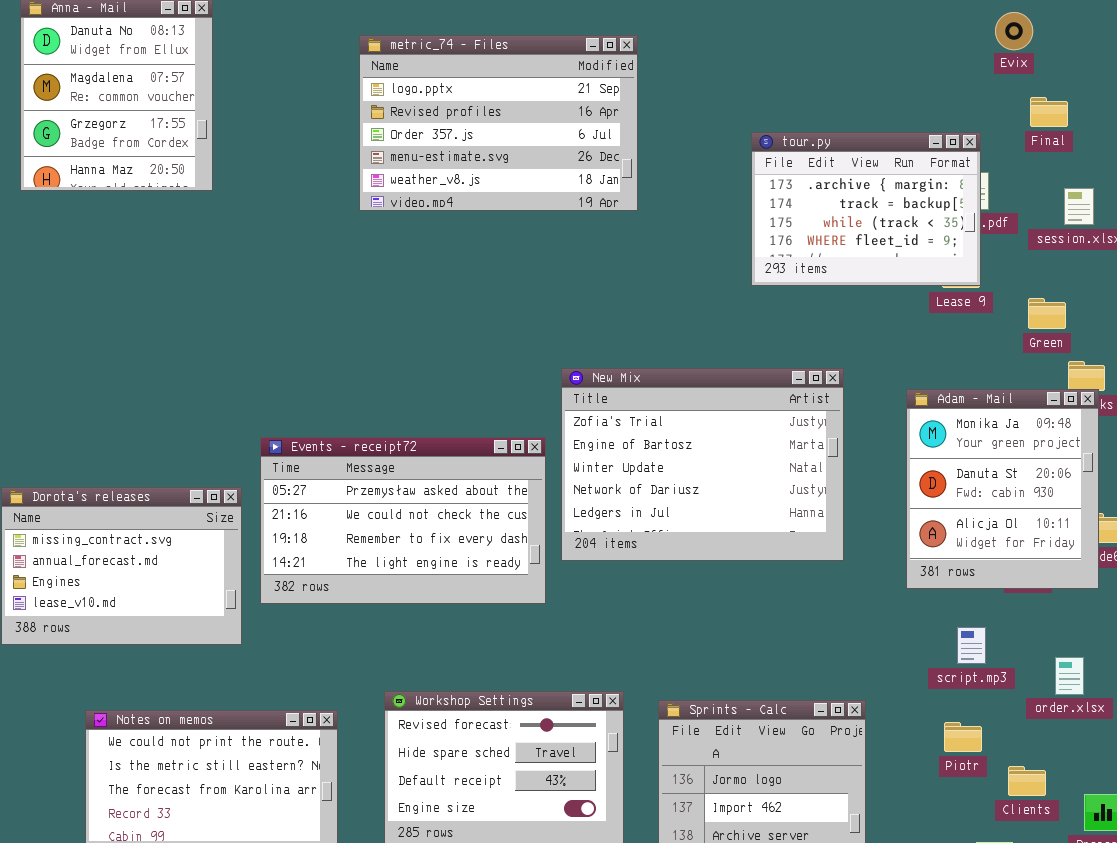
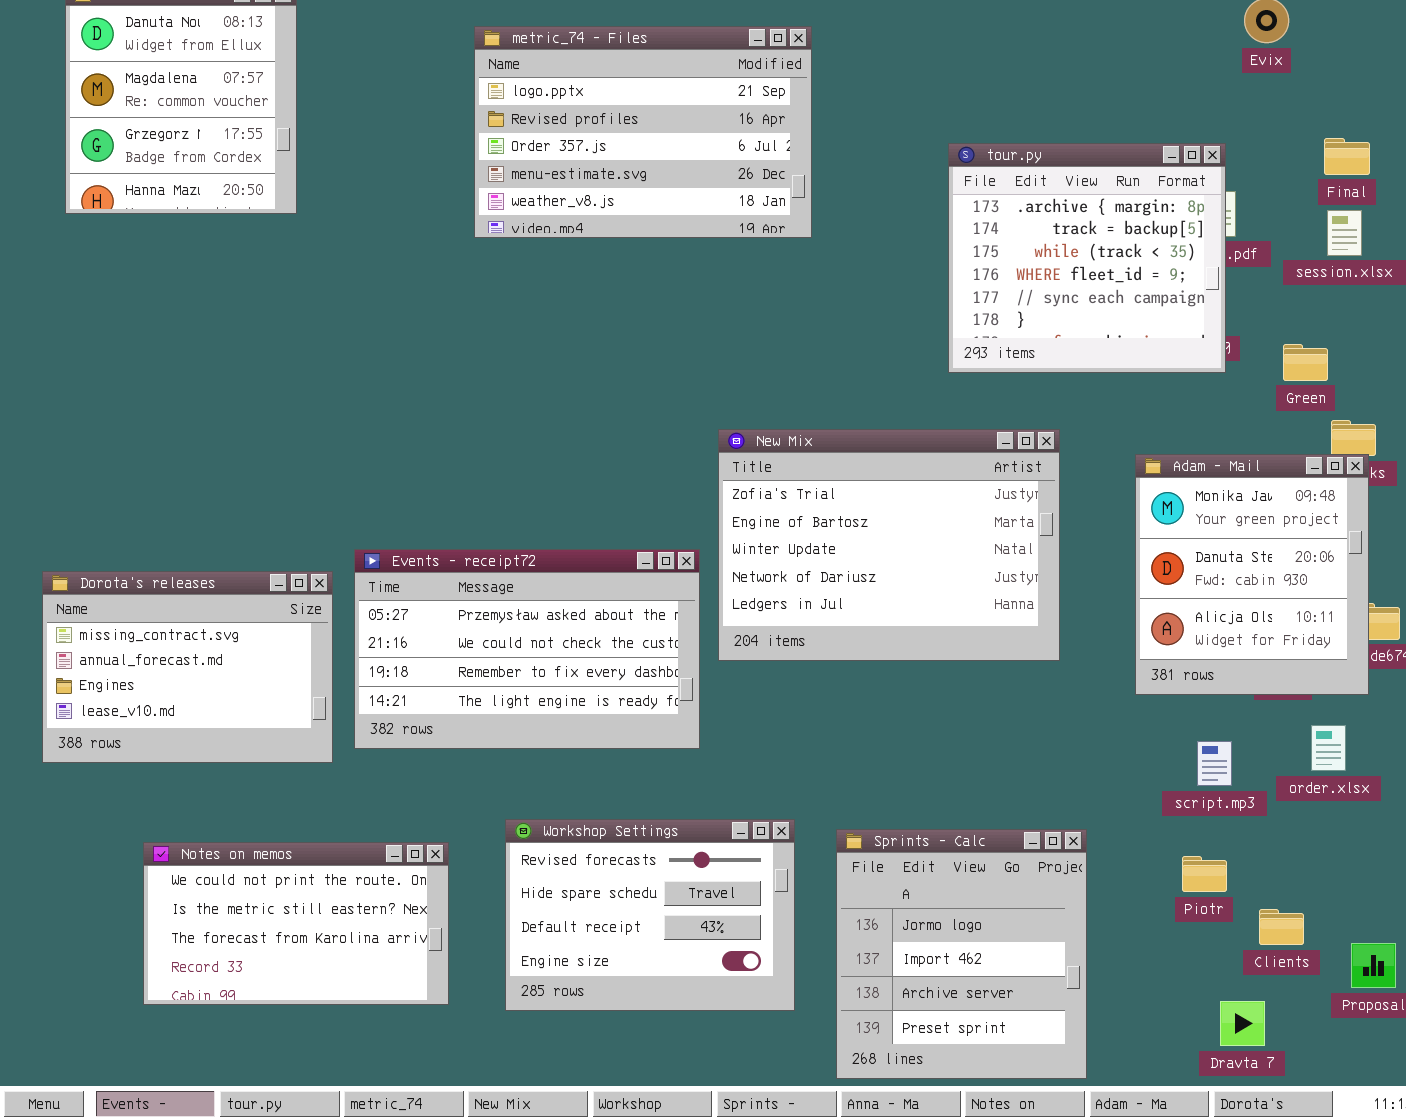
Final: [1030,97,1068,127] -> [1324,138,1370,175], moved
tour.py: [751,132,981,286] -> [948,143,1226,373], resized
Events - receipt72: [260,437,546,604] -> [354,549,700,749], moved
order.xlsx: [1055,657,1084,695] -> [1311,725,1346,771], moved

